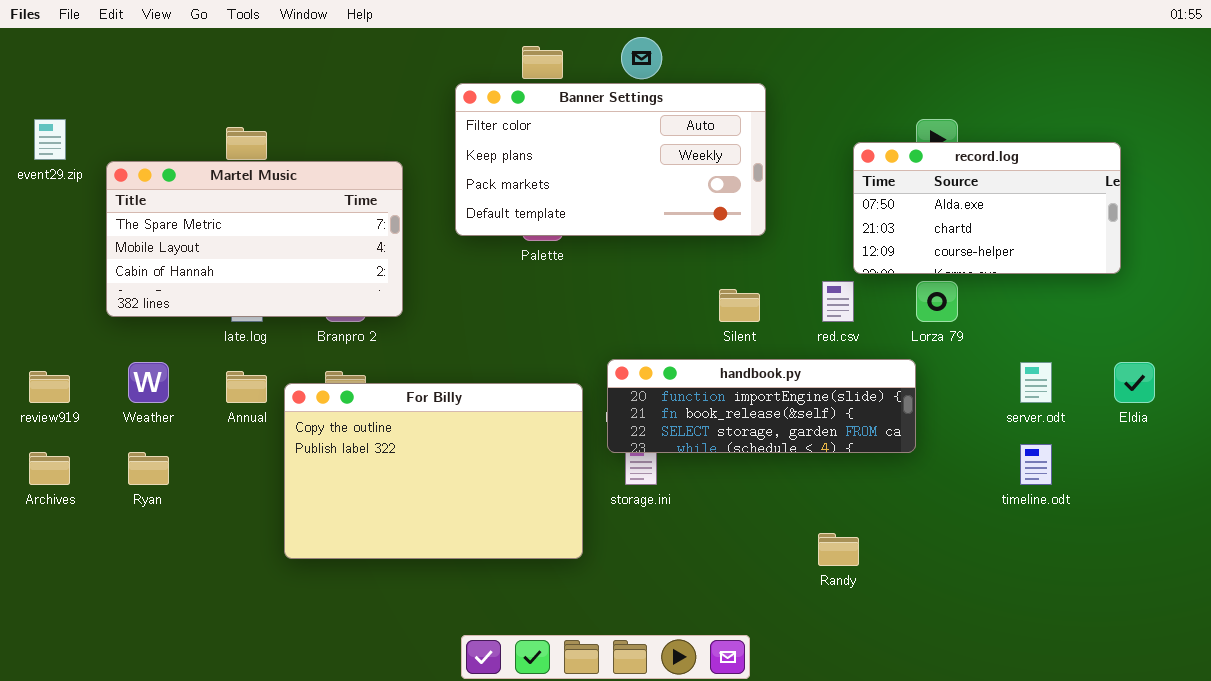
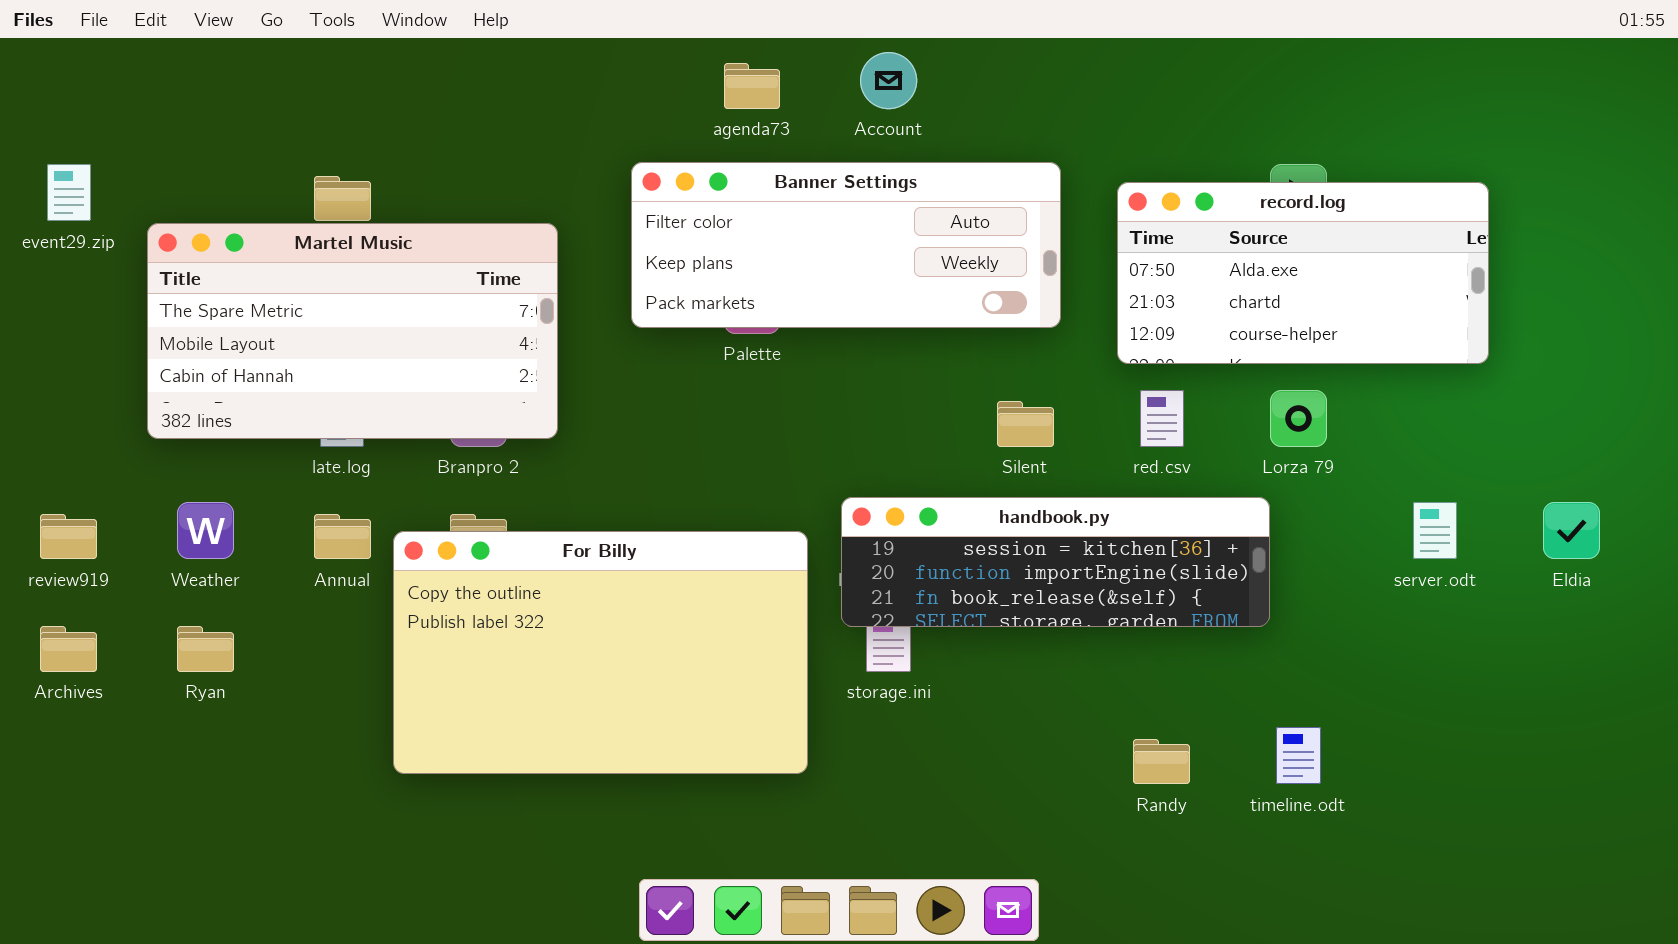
Banner Settings: [455,83,766,236] -> [631,162,1061,328], resized
record.log: [853,142,1121,274] -> [1117,182,1489,364], moved
handbook.py: [607,359,916,453] -> [841,497,1270,627], scrolled up 1 row
timeline.odt: [1020,444,1052,485] -> [1276,727,1321,784], moved

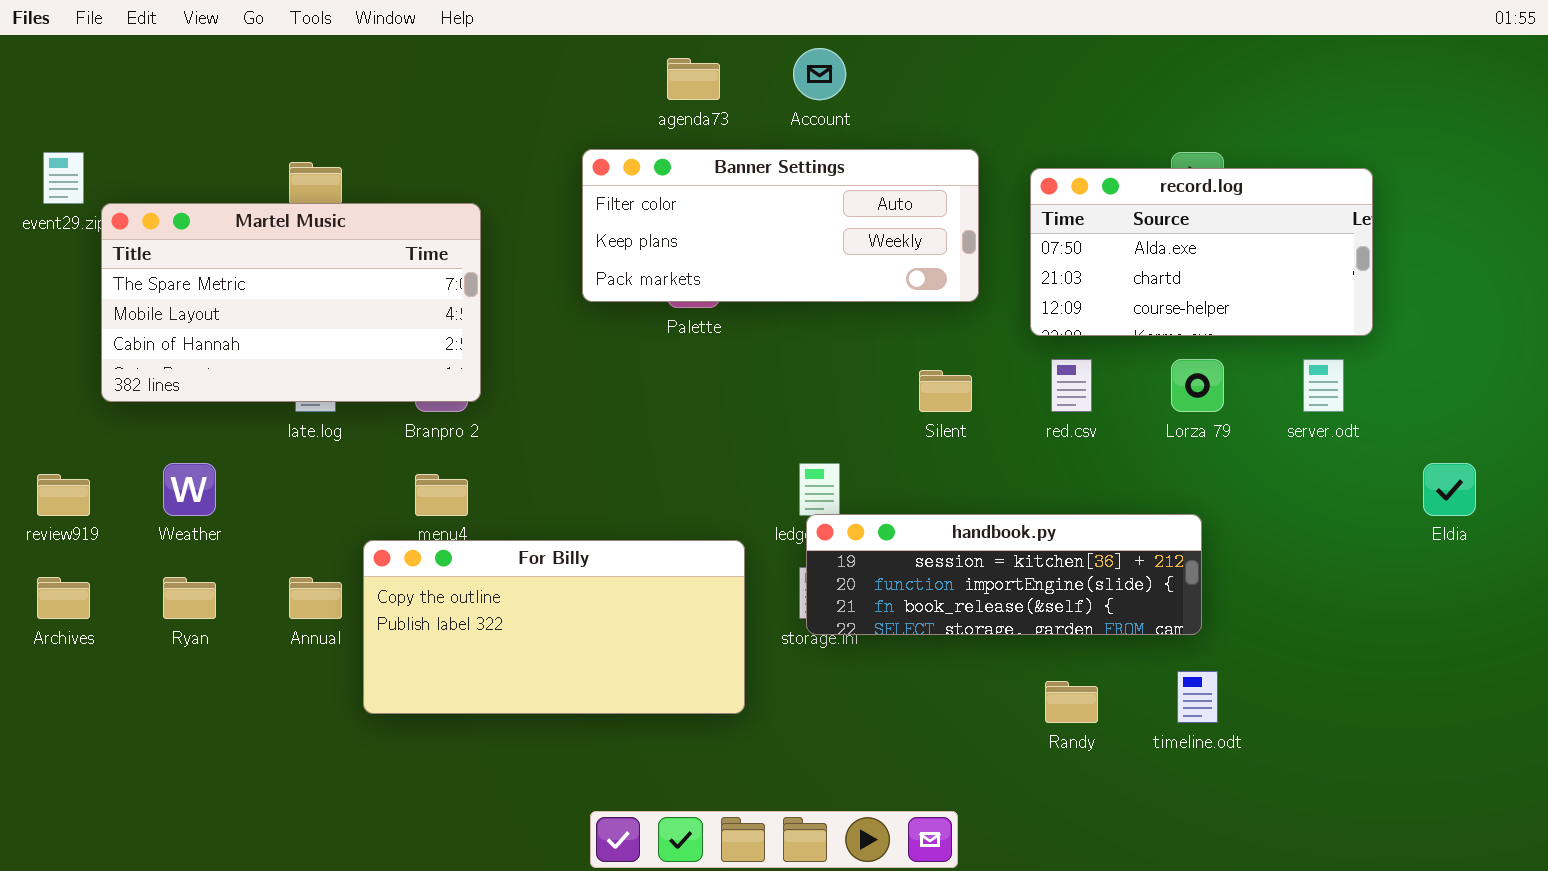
Martel Music: [147,223,558,439] -> [101,203,481,402], moved
handbook.py: [841,497,1270,627] -> [806,514,1202,635], moved
server.odt: [1413,502,1457,559] -> [1303,359,1344,412], moved
Annual: [314,514,371,559] -> [289,577,342,619], moved
For Billy: [393,531,808,774] -> [363,540,745,714], resized

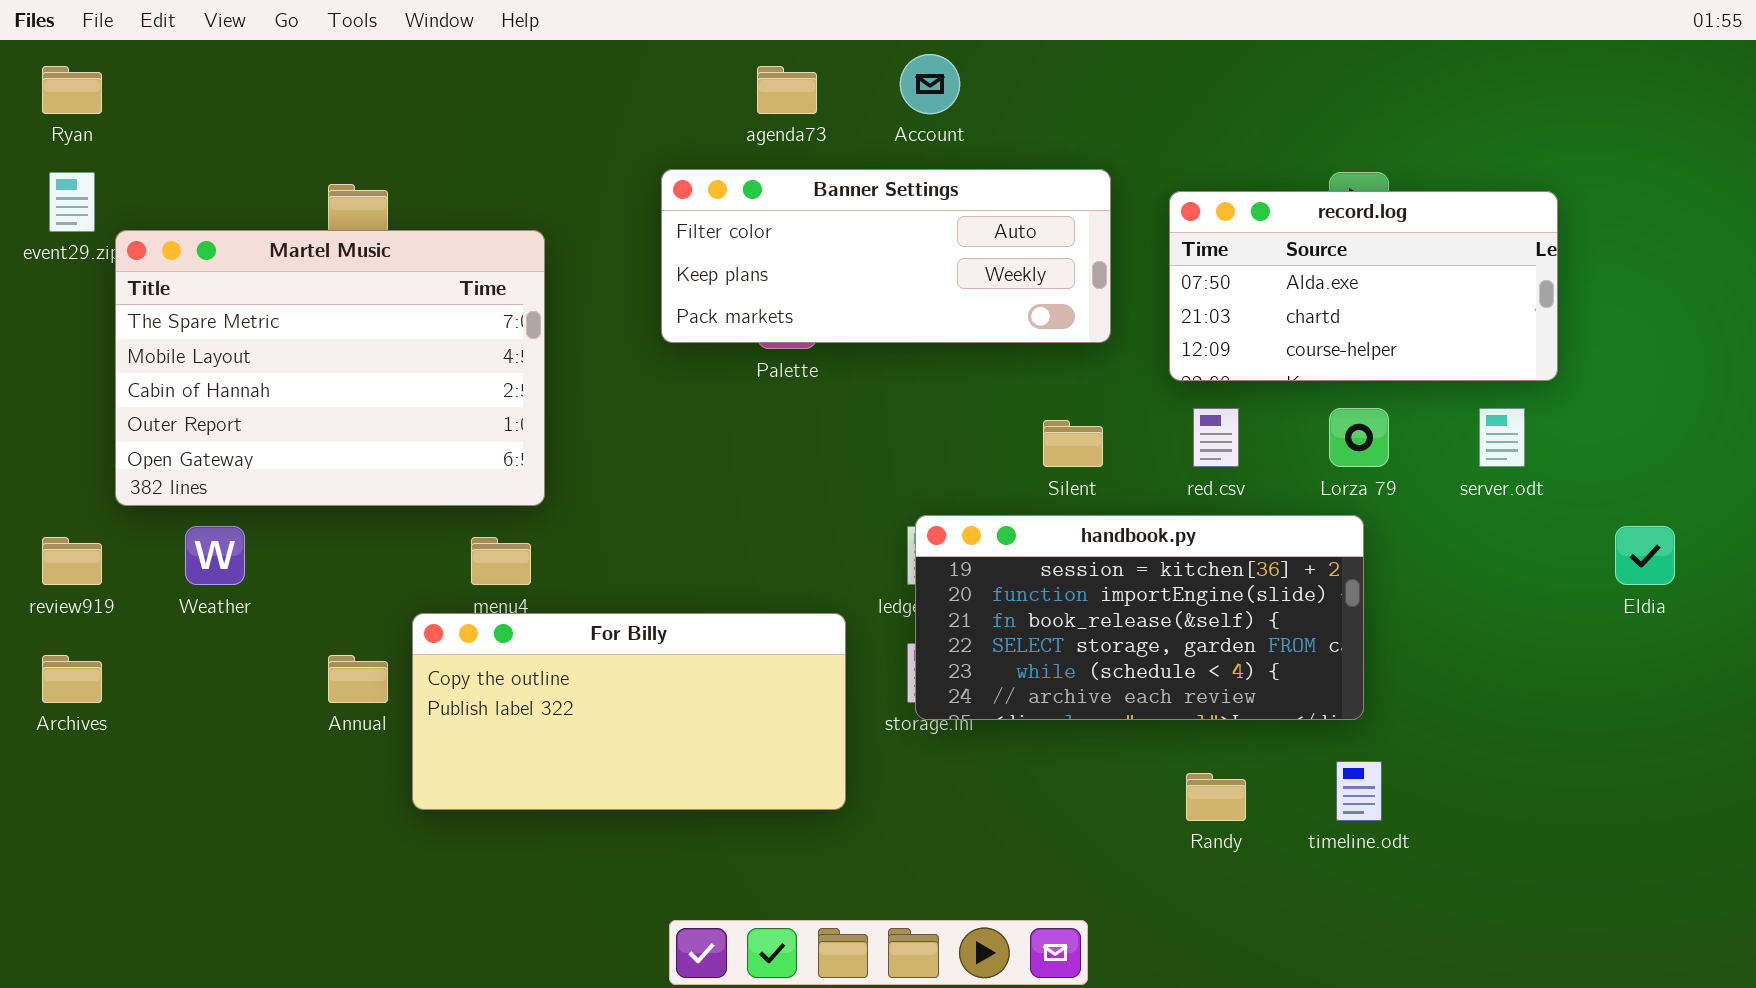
Martel Music: [101,203,481,402] -> [115,230,545,506], resized
handbook.py: [806,514,1202,635] -> [915,515,1364,720], resized
Ryan: [163,577,216,619] -> [42,66,102,114], moved

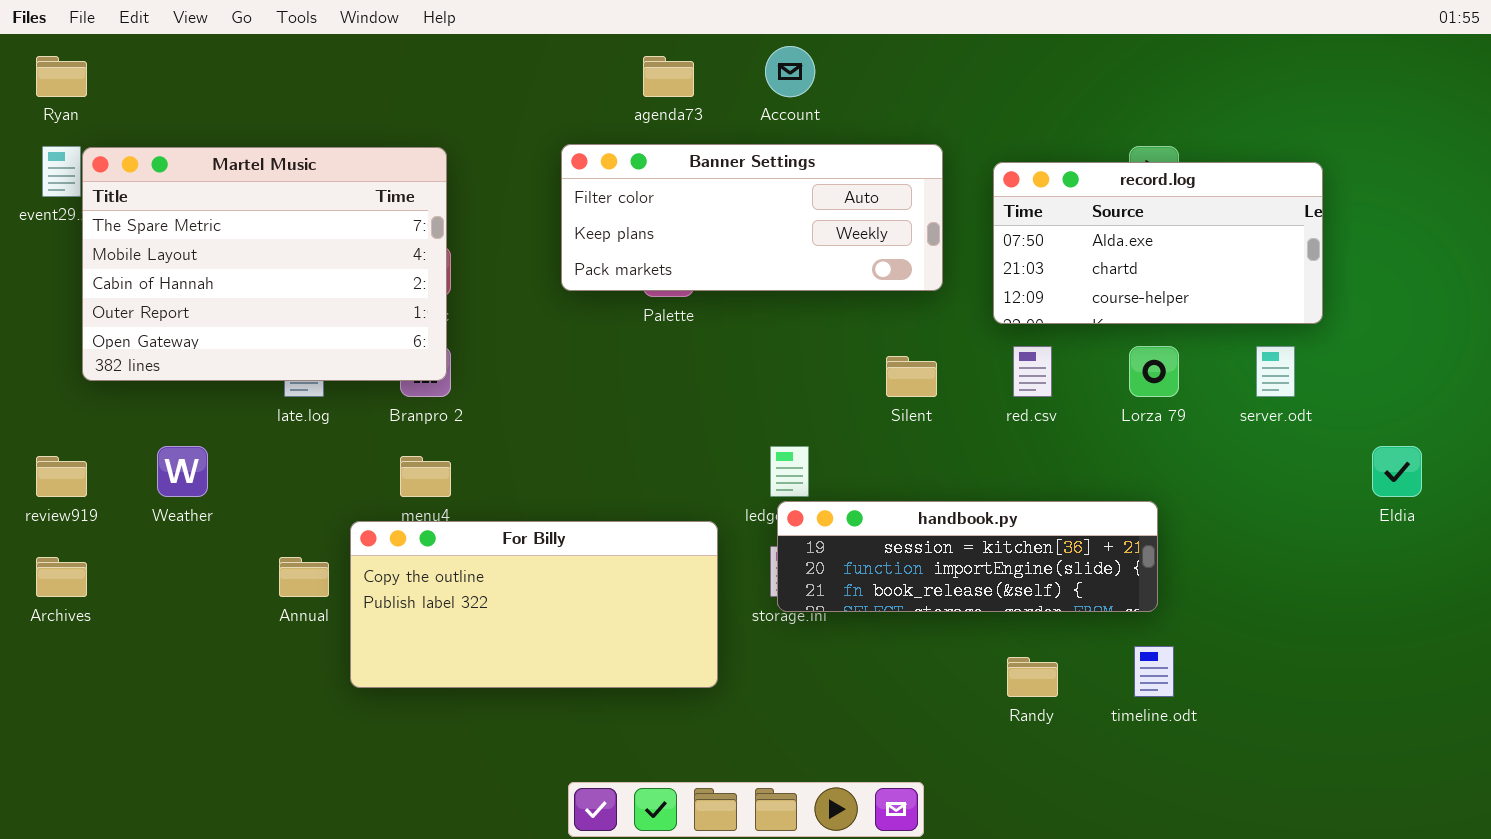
Martel Music: [115,230,545,506] -> [82,147,447,381], moved
handbook.py: [915,515,1364,720] -> [777,501,1158,612], resized

